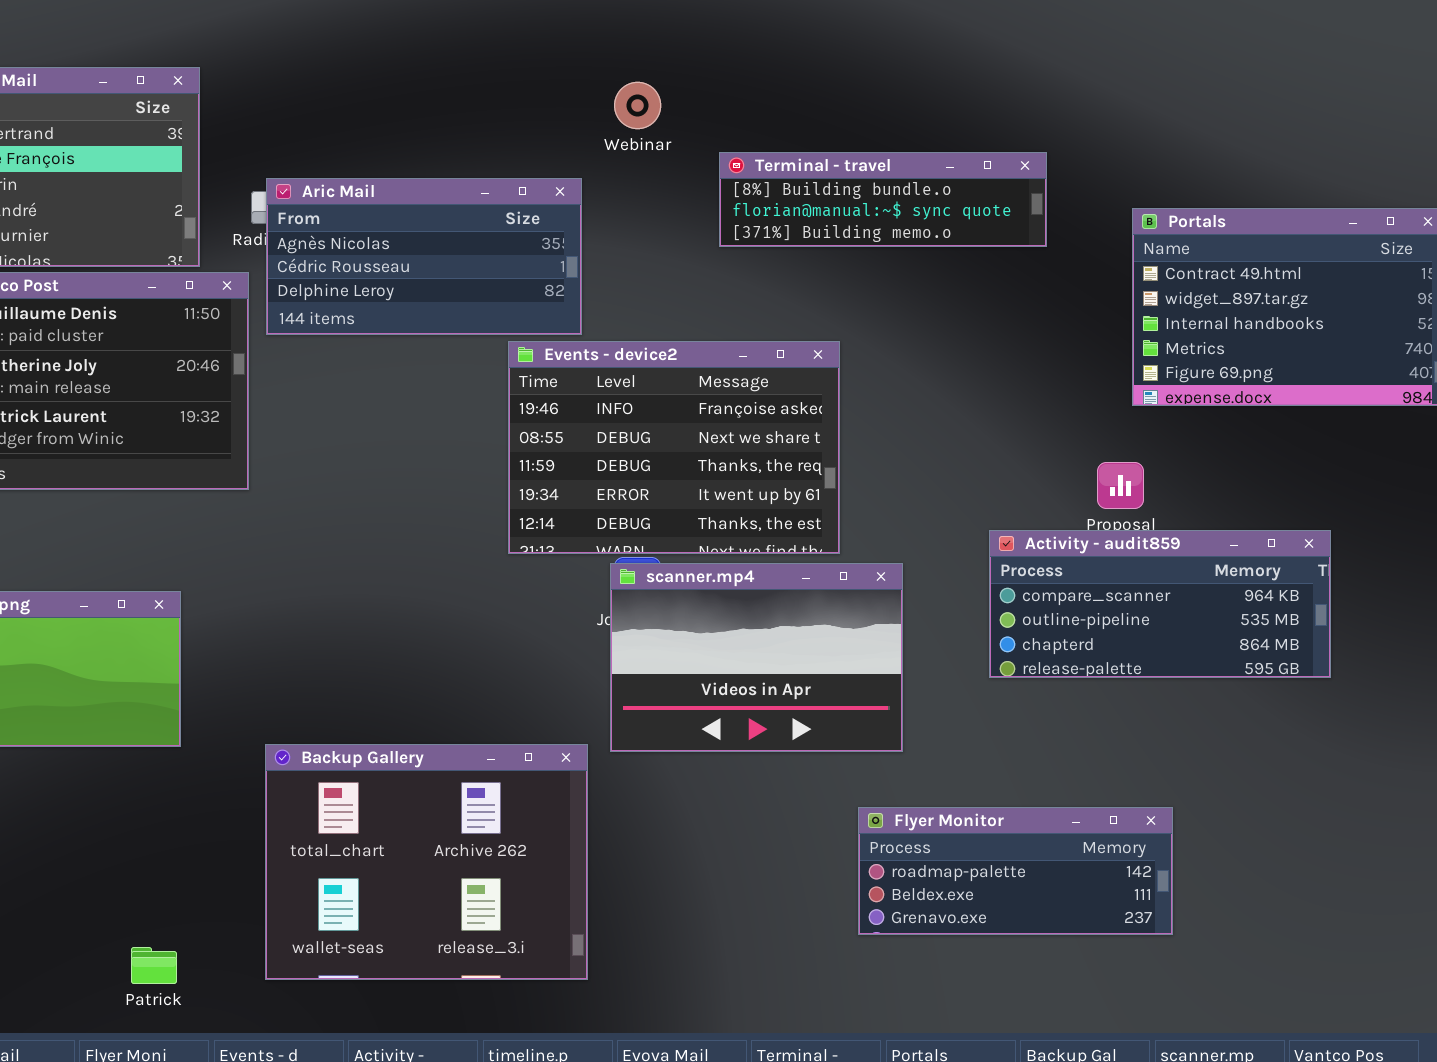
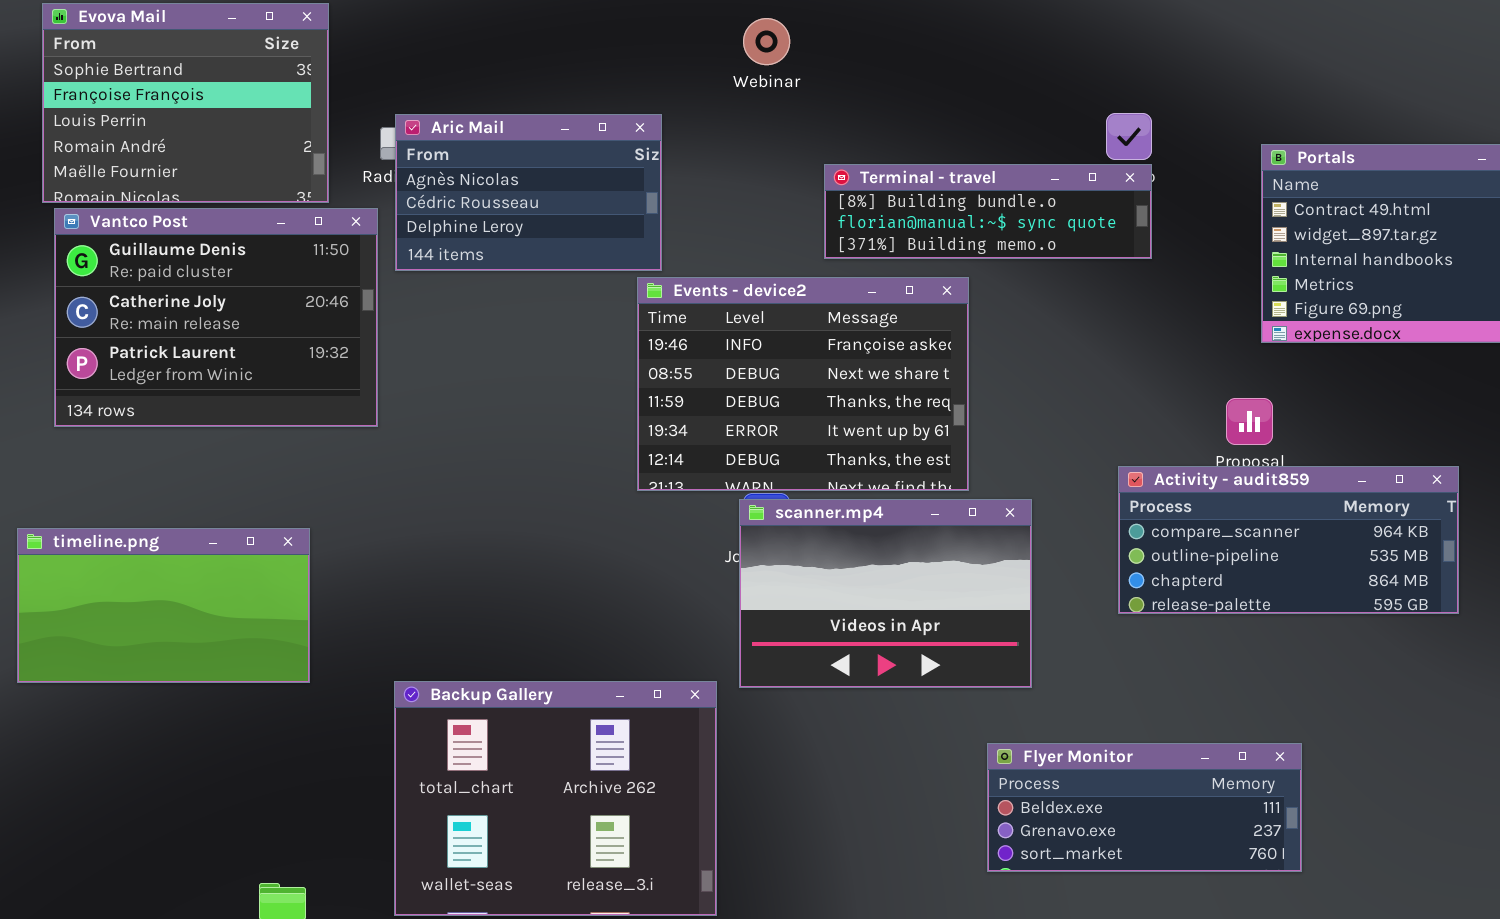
Terminal - travel: [719,152,1047,247] -> [824,164,1152,259], moved
Aric Mail: [266,178,582,335] -> [395,114,662,271], resized
Flyer Monitor: [858,807,1173,935] -> [987,743,1302,872], scrolled down 1 row

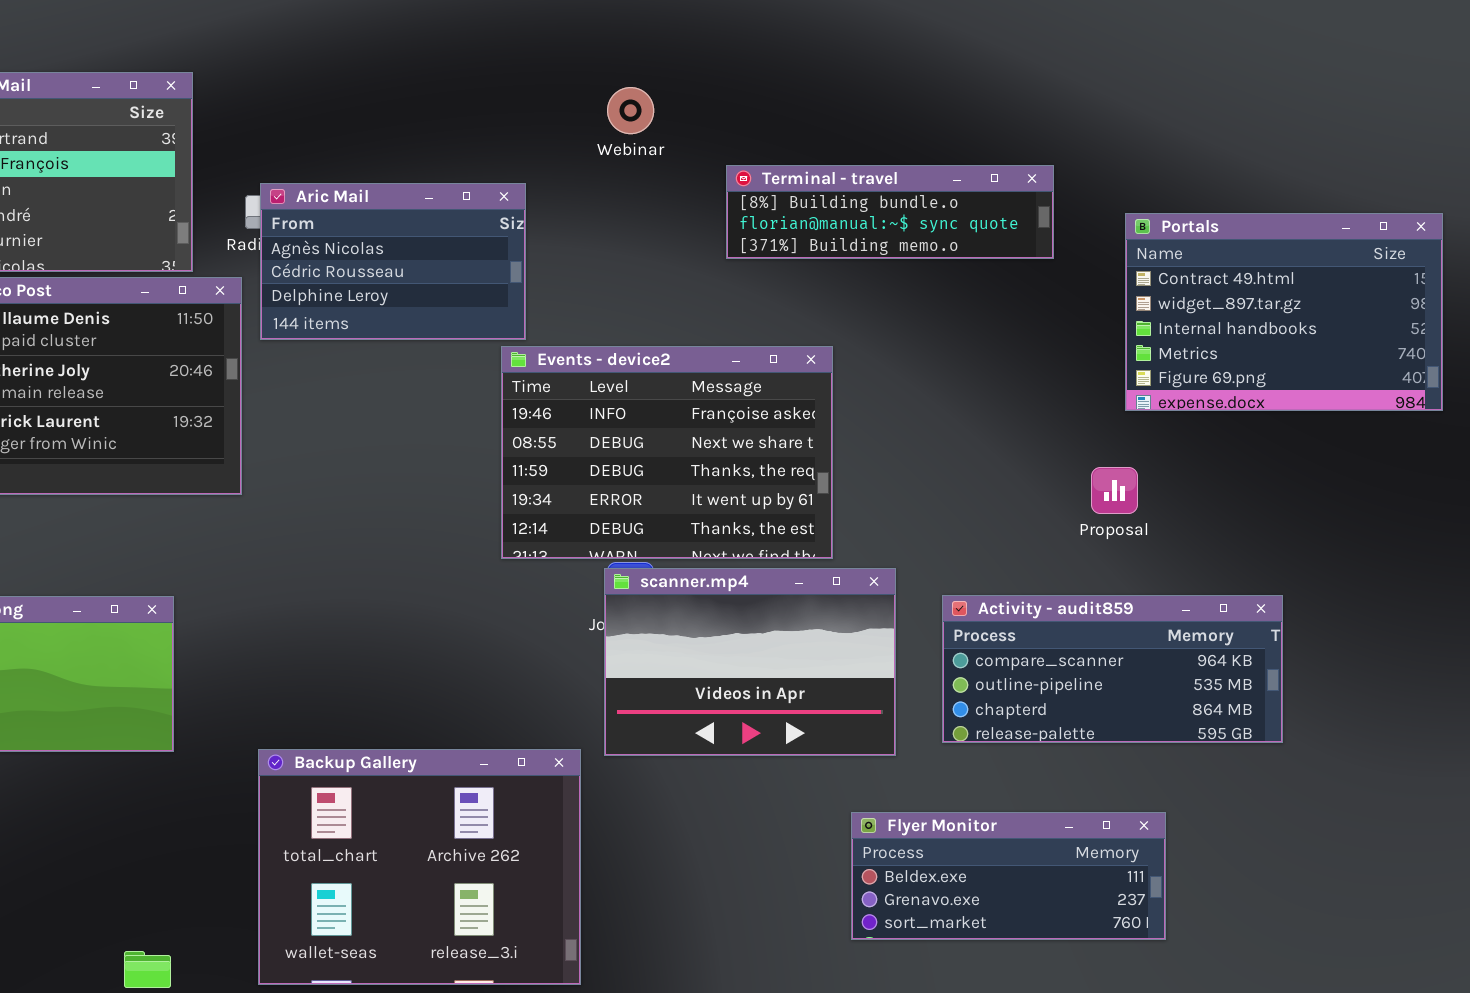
Terminal - travel: [824,164,1152,259] -> [726,165,1054,259], moved
Activity - audit859: [1118,466,1459,614] -> [942,595,1283,743], moved

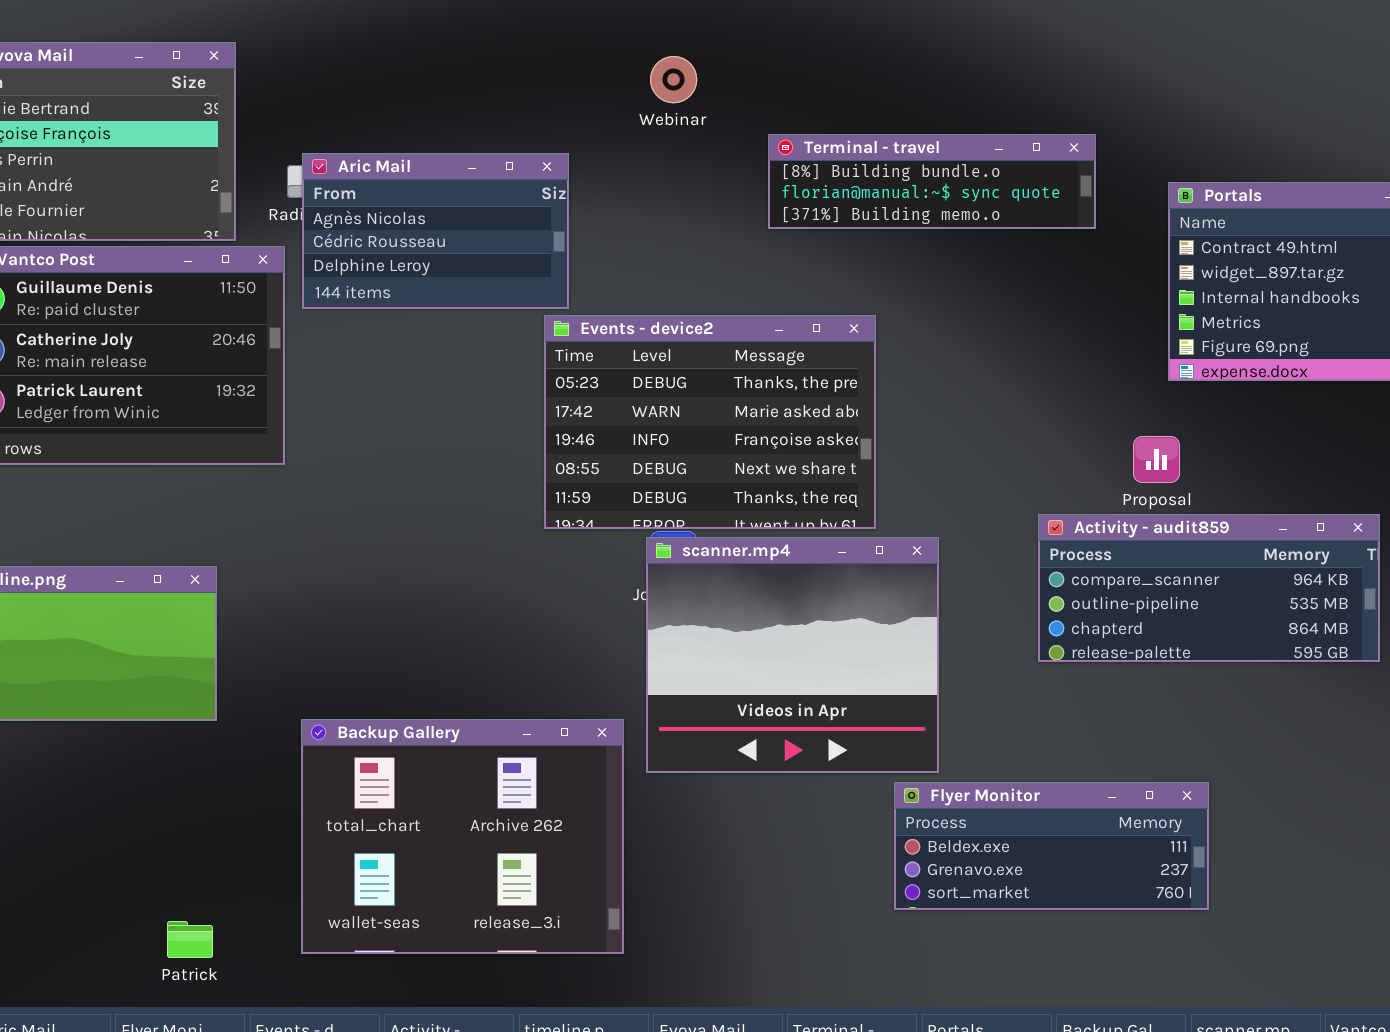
Events - device2: [501,346,833,559] -> [544,315,876,529], scrolled up 2 rows
scanner.mp4: [604,568,896,756] -> [646,537,939,773], resized
Activity - audit859: [942,595,1283,743] -> [1038,514,1380,662], moved

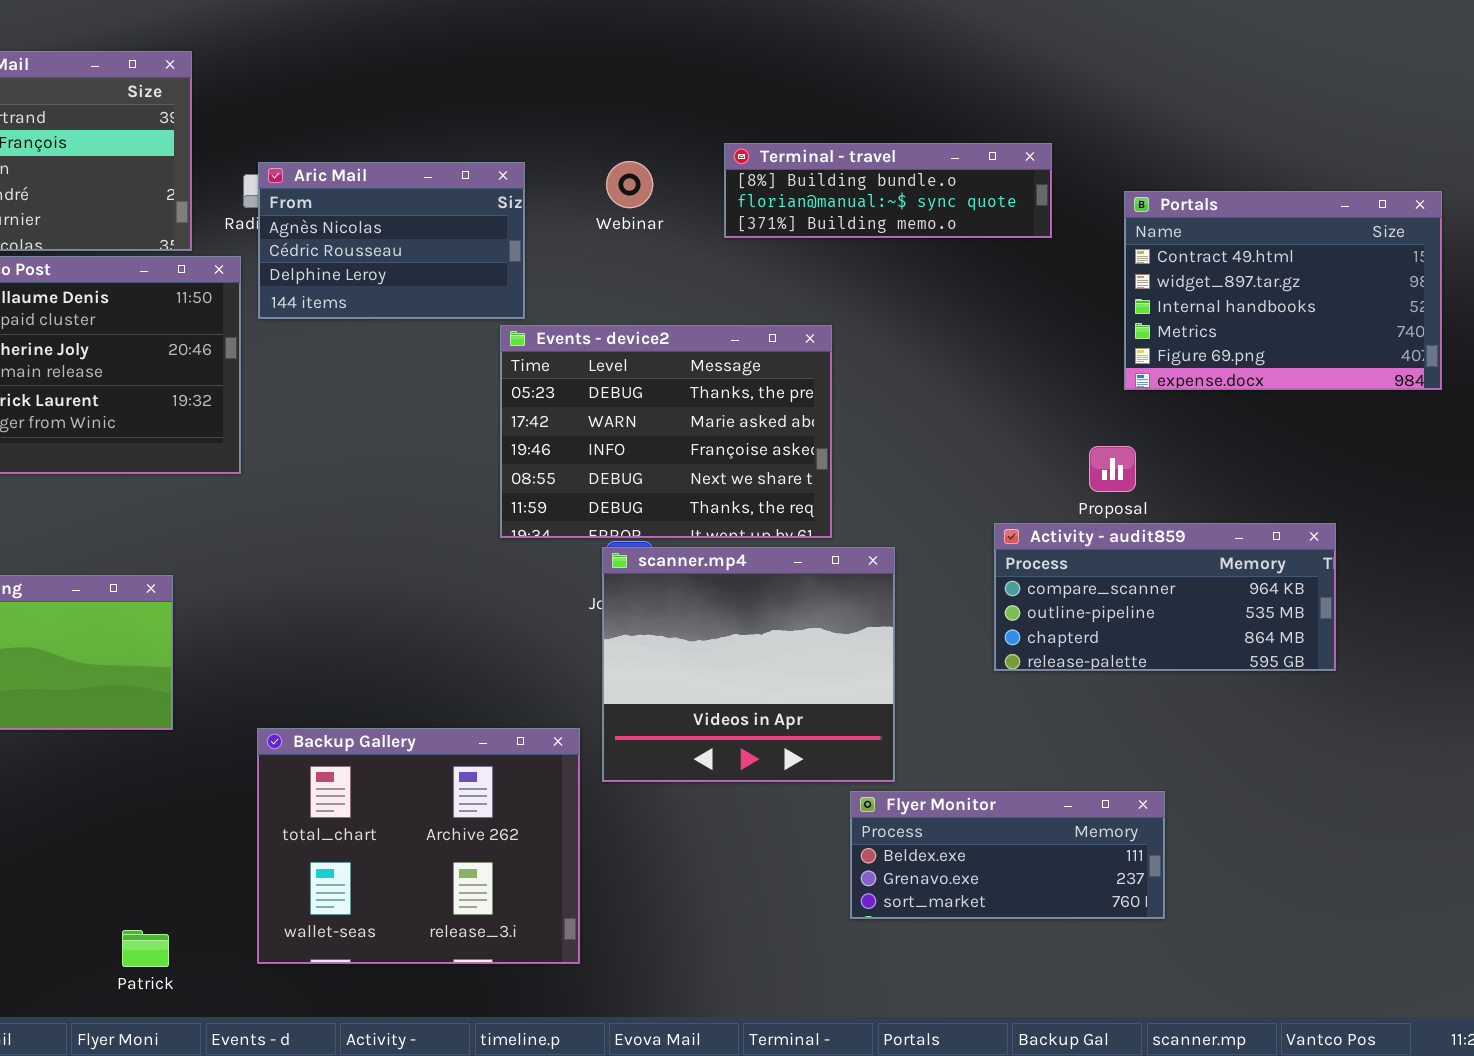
Webinar: [650,56,697,103] -> [606,161,653,208], moved

